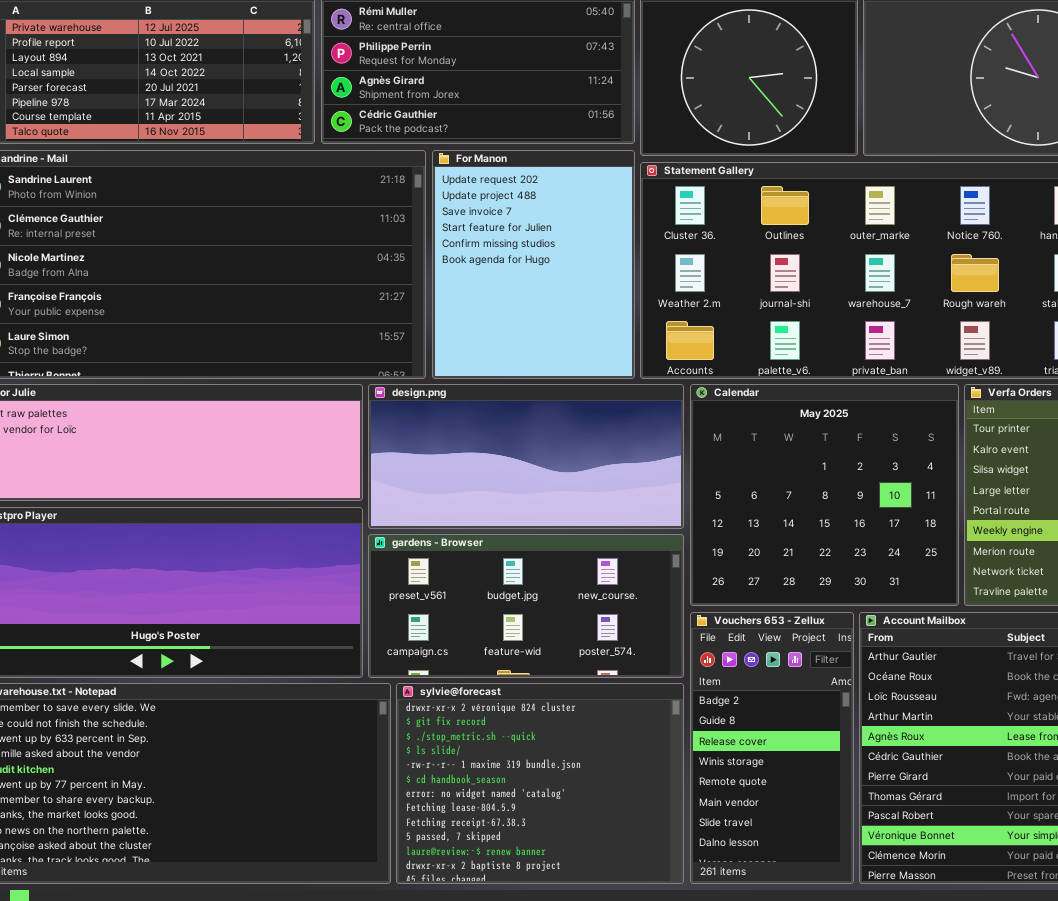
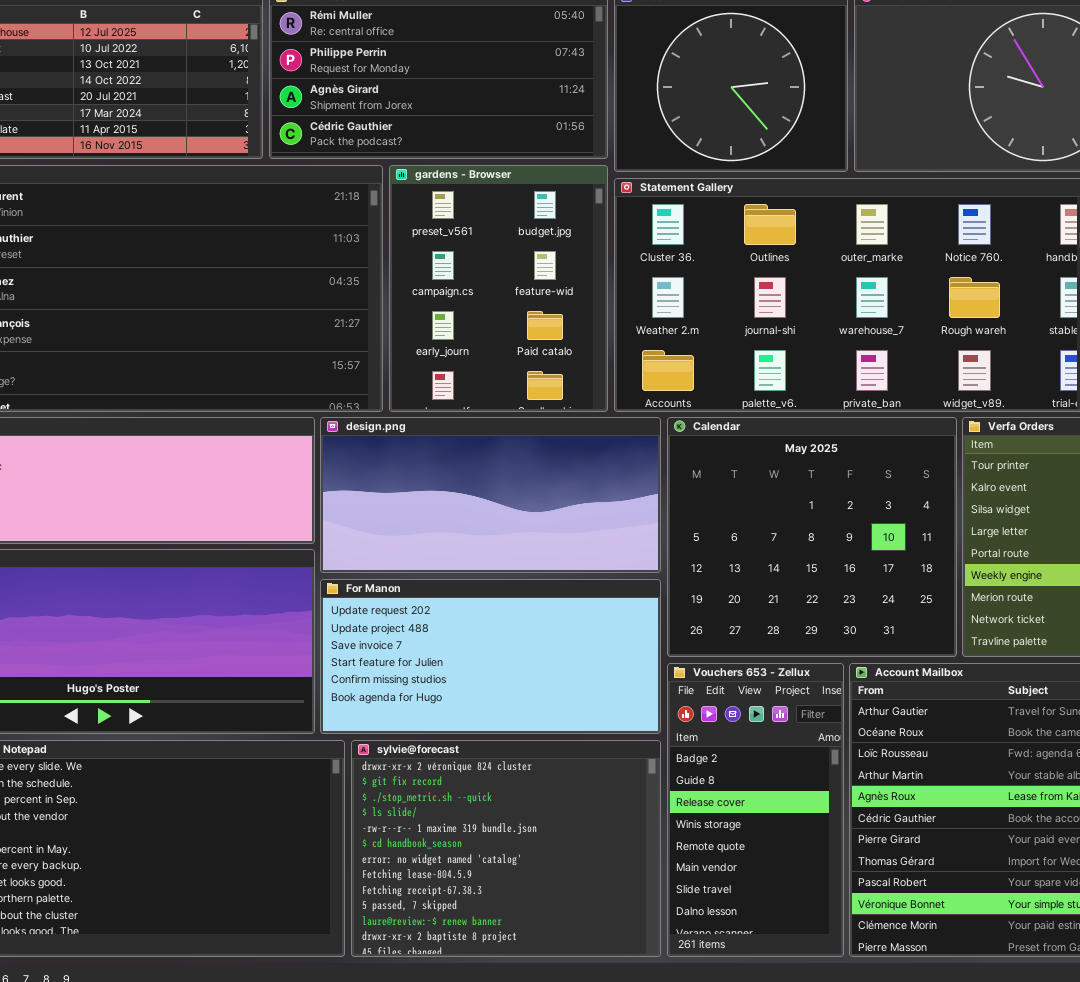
For Manon: [432,150,635,379] -> [320,579,661,734], moved, resized
gardens - Browser: [368,534,684,678] -> [389,165,608,412], moved, resized

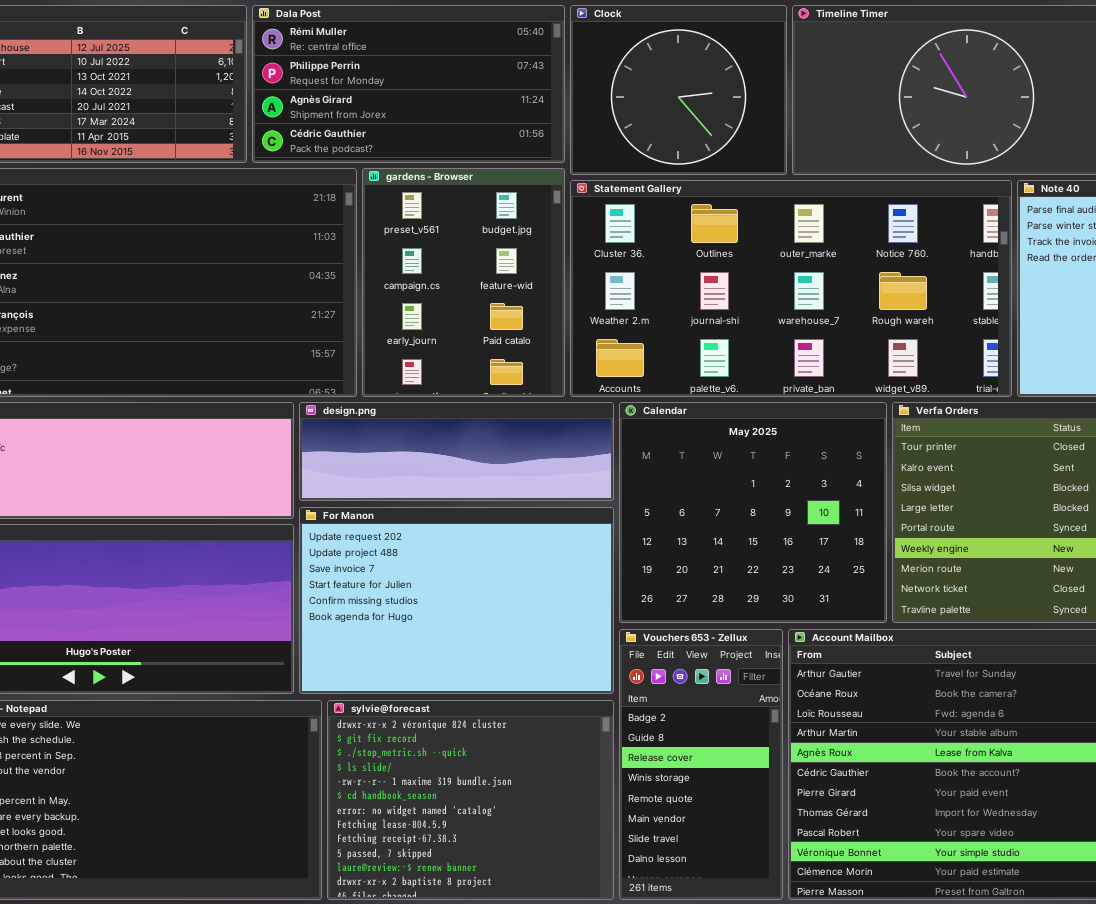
design.png: [320,417,661,573] -> [299,402,614,501], resized
For Manon: [320,579,661,734] -> [299,507,614,694], resized

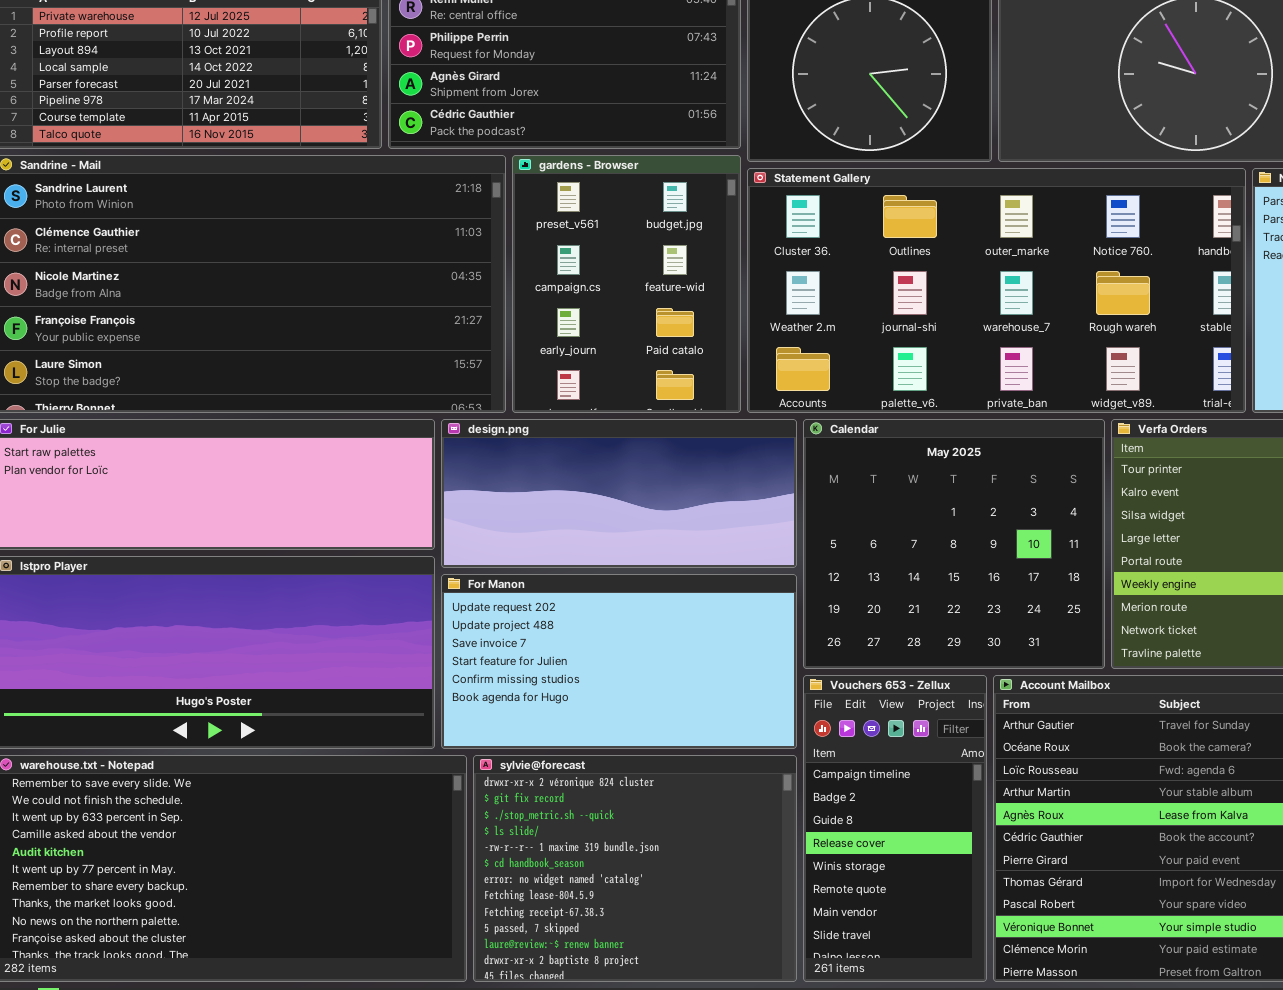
design.png: [299,402,614,501] -> [441,419,797,568], resized
For Manon: [299,507,614,694] -> [441,574,797,749], resized
Vouchers 653 - Zellux: [619,629,783,900] -> [803,675,987,982], scrolled up 1 row

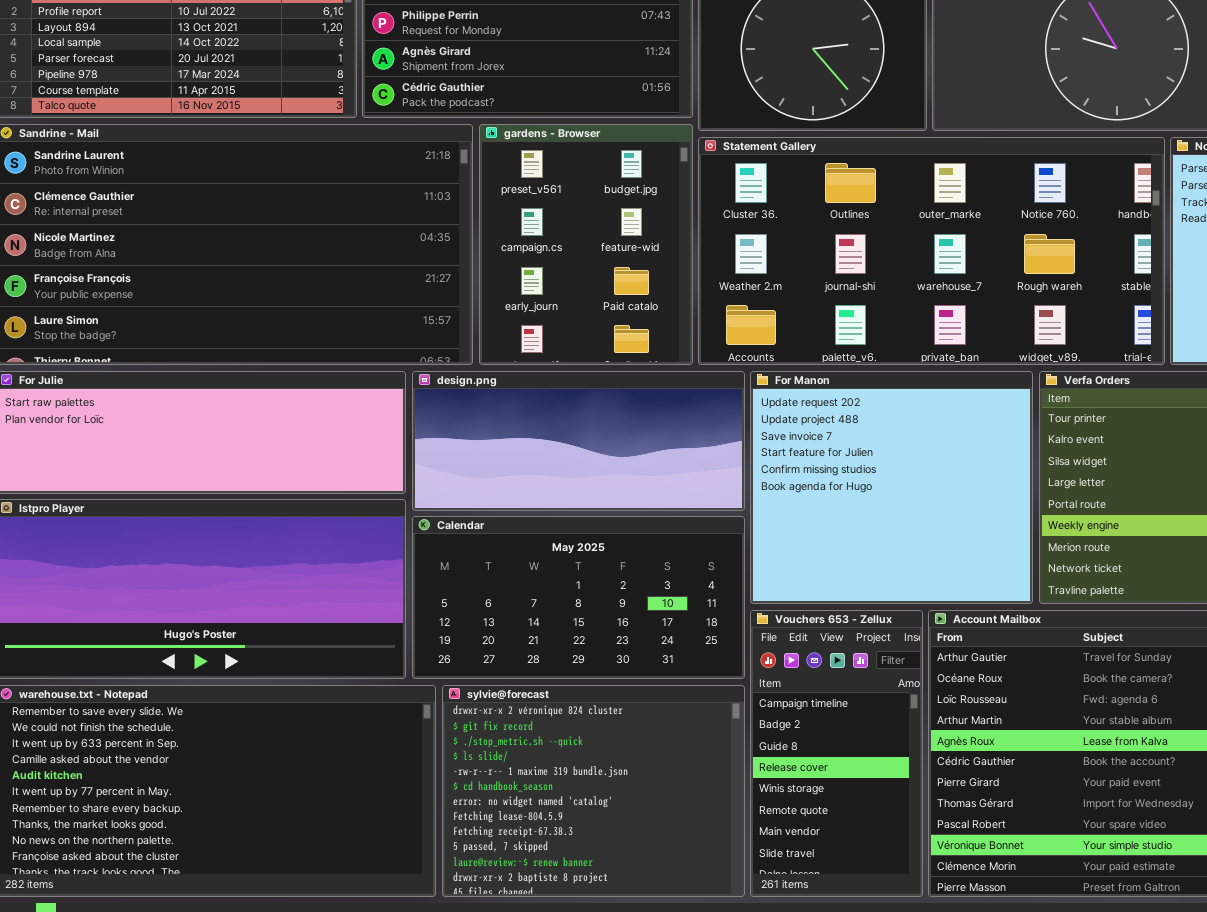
Calendar: [803,419,1105,669] -> [412,516,745,679], moved, resized
For Manon: [441,574,797,749] -> [750,371,1033,604], moved, resized

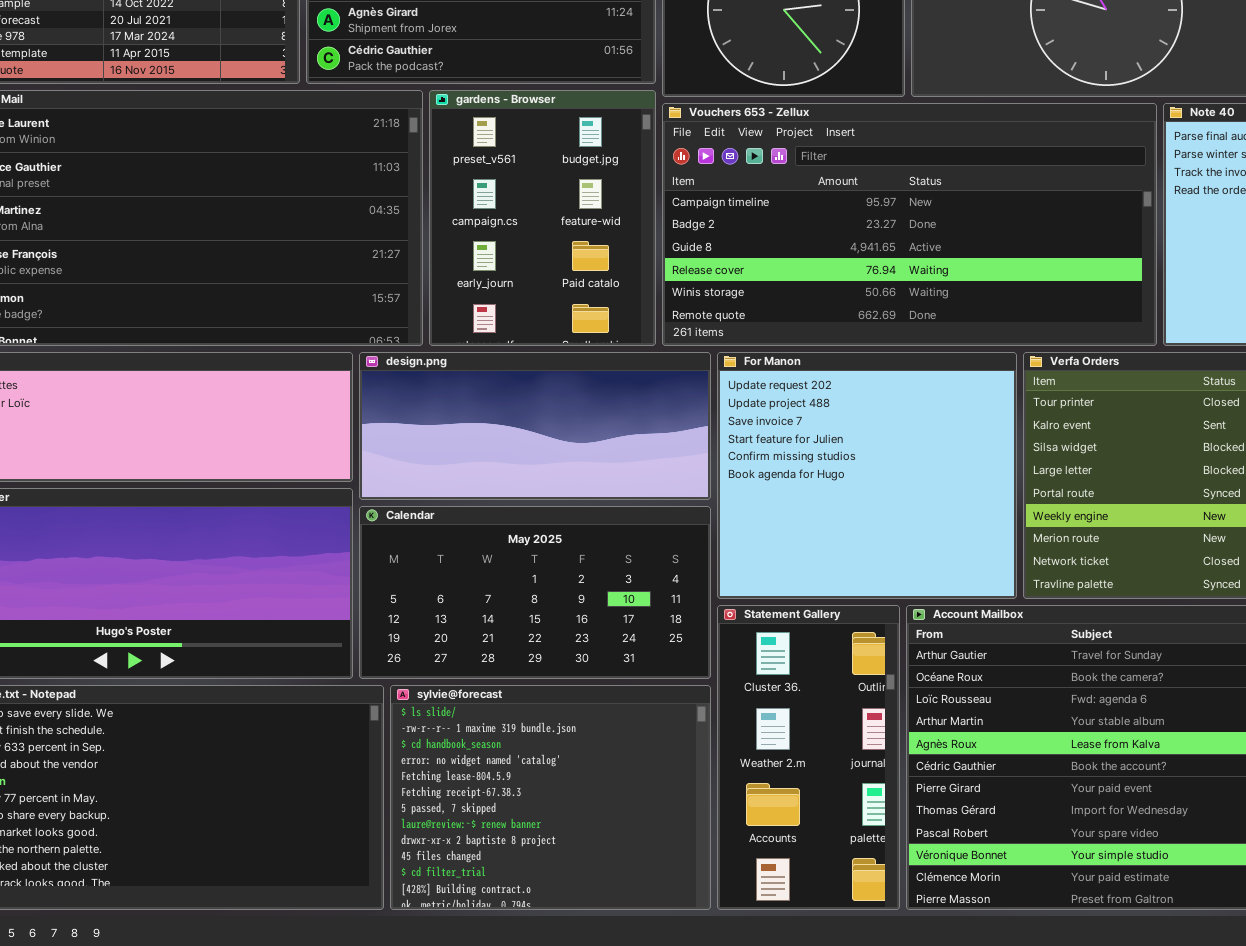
Statement Gallery: [698,137,1165,365] -> [717,605,900,910], moved, resized
Vouchers 653 - Zellux: [750,610,923,897] -> [662,103,1157,346], moved, resized
sylvie@forecast: [442,685,745,897] -> [390,685,711,910], scrolled down 3 rows

